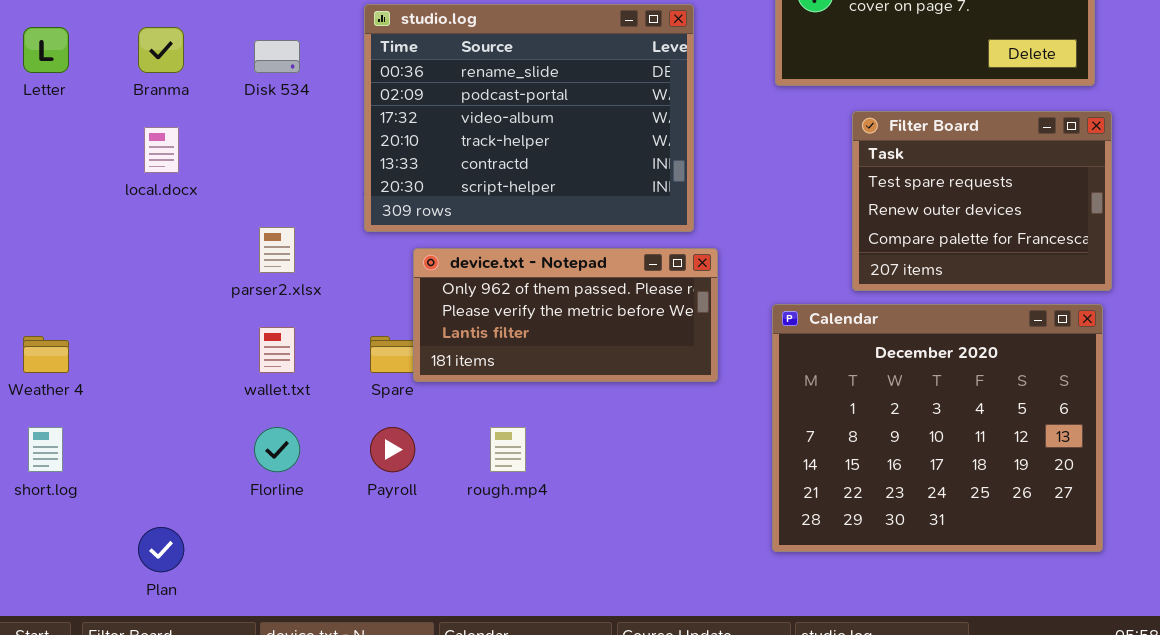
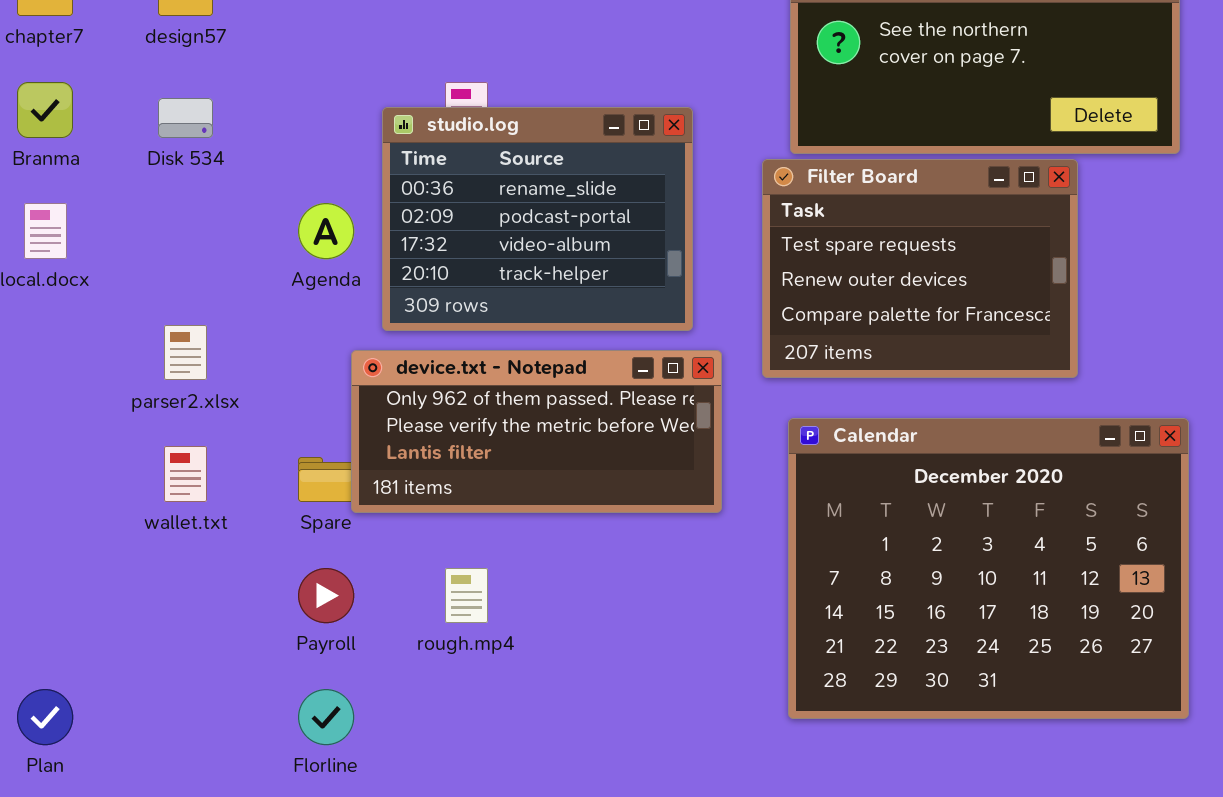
studio.log: [364,4,694,232] -> [382,107,693,331], resized
Filter Board: [852,111,1112,291] -> [762,159,1078,378], moved
Florline: [254,427,300,472] -> [298,689,354,745], moved

